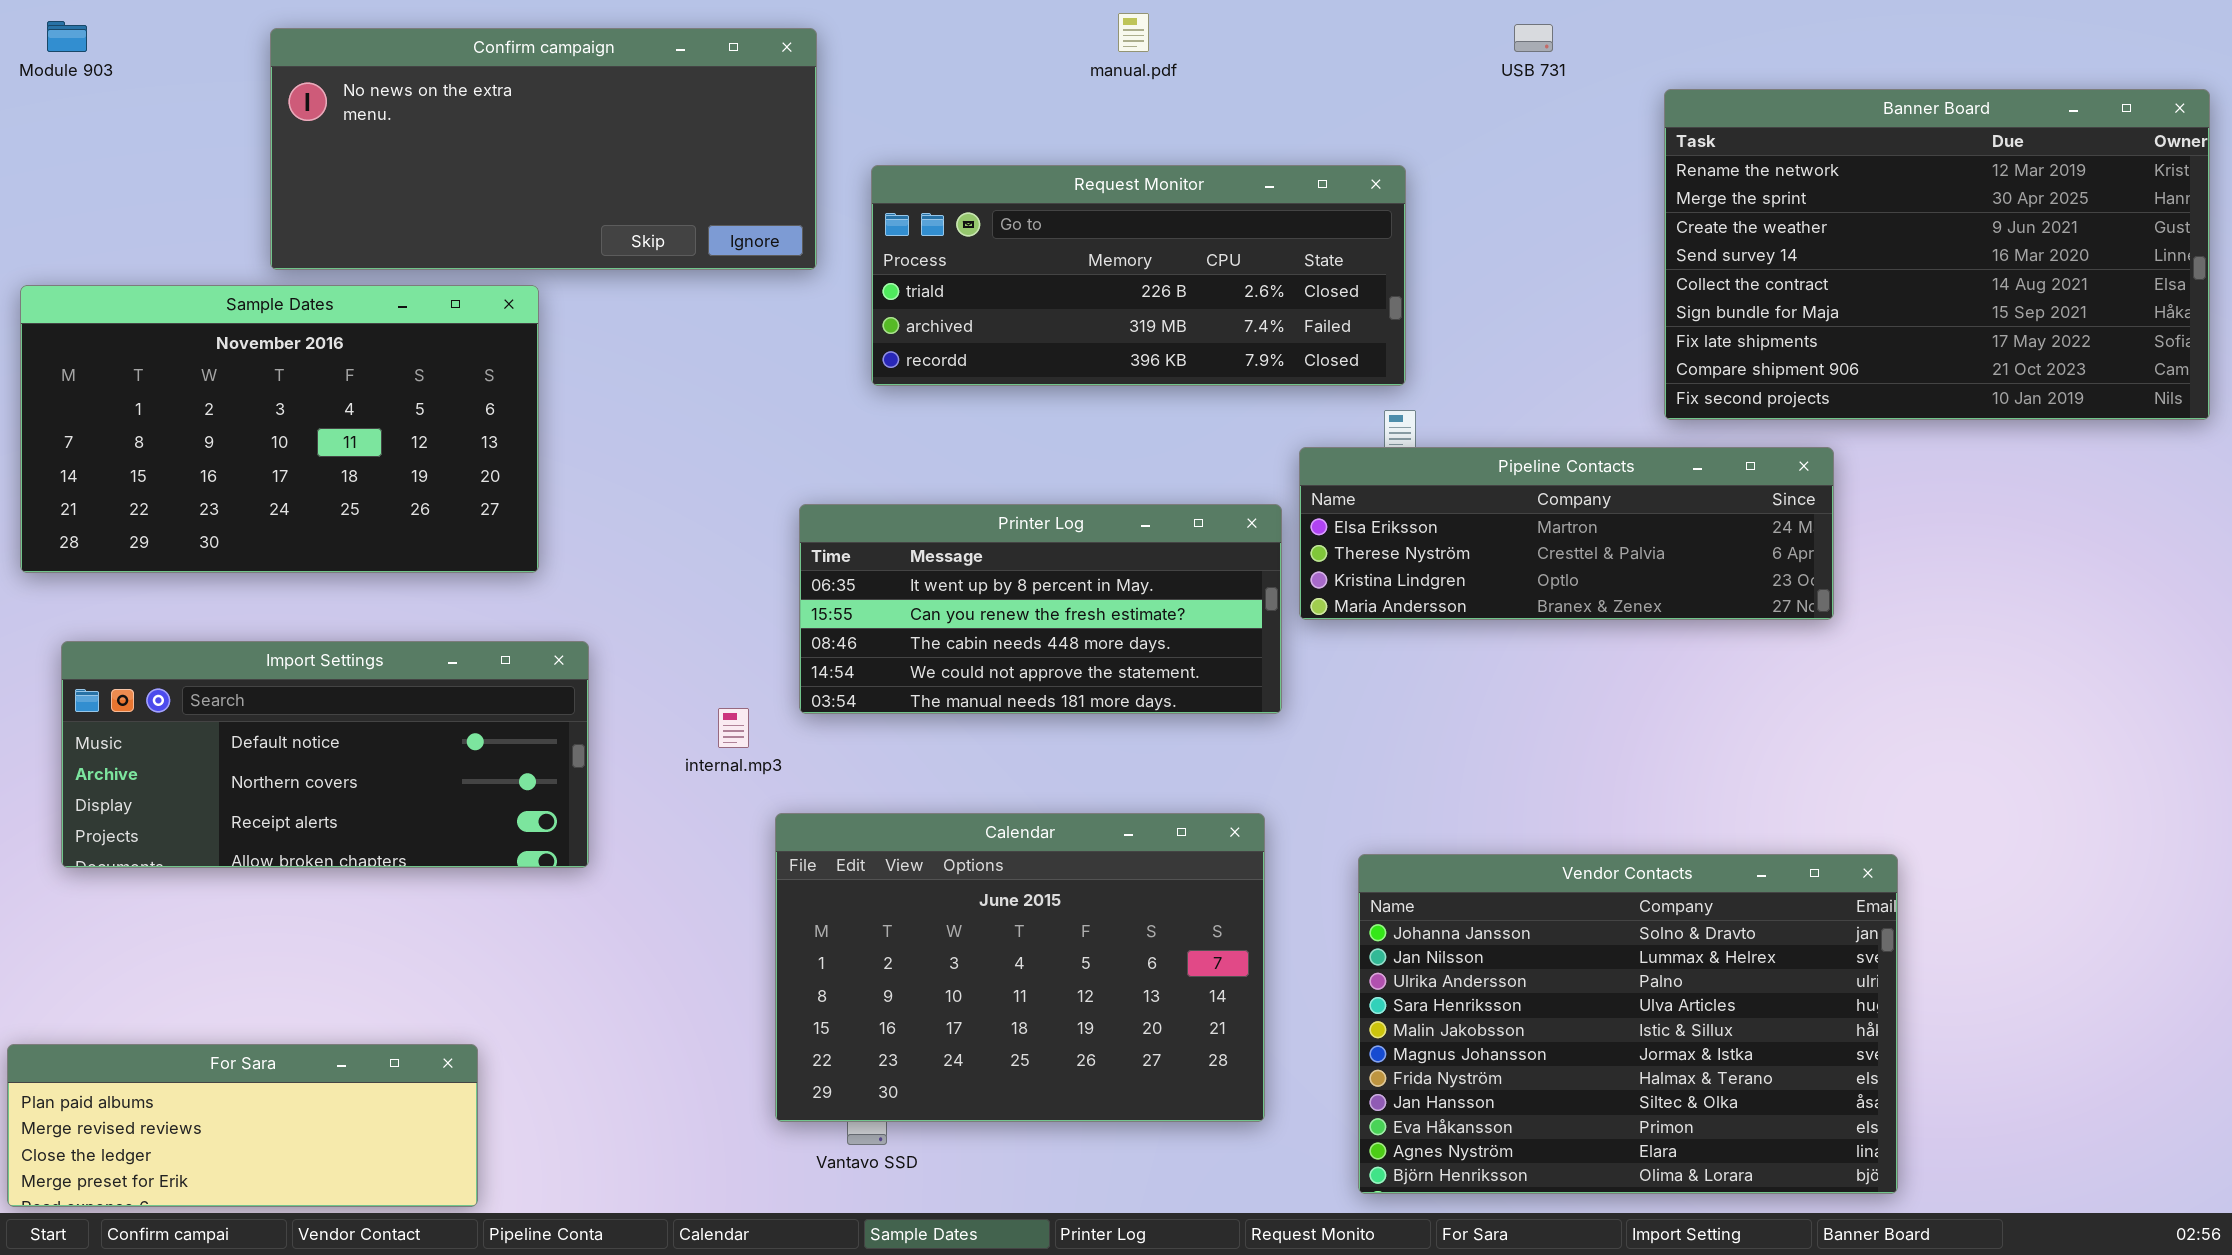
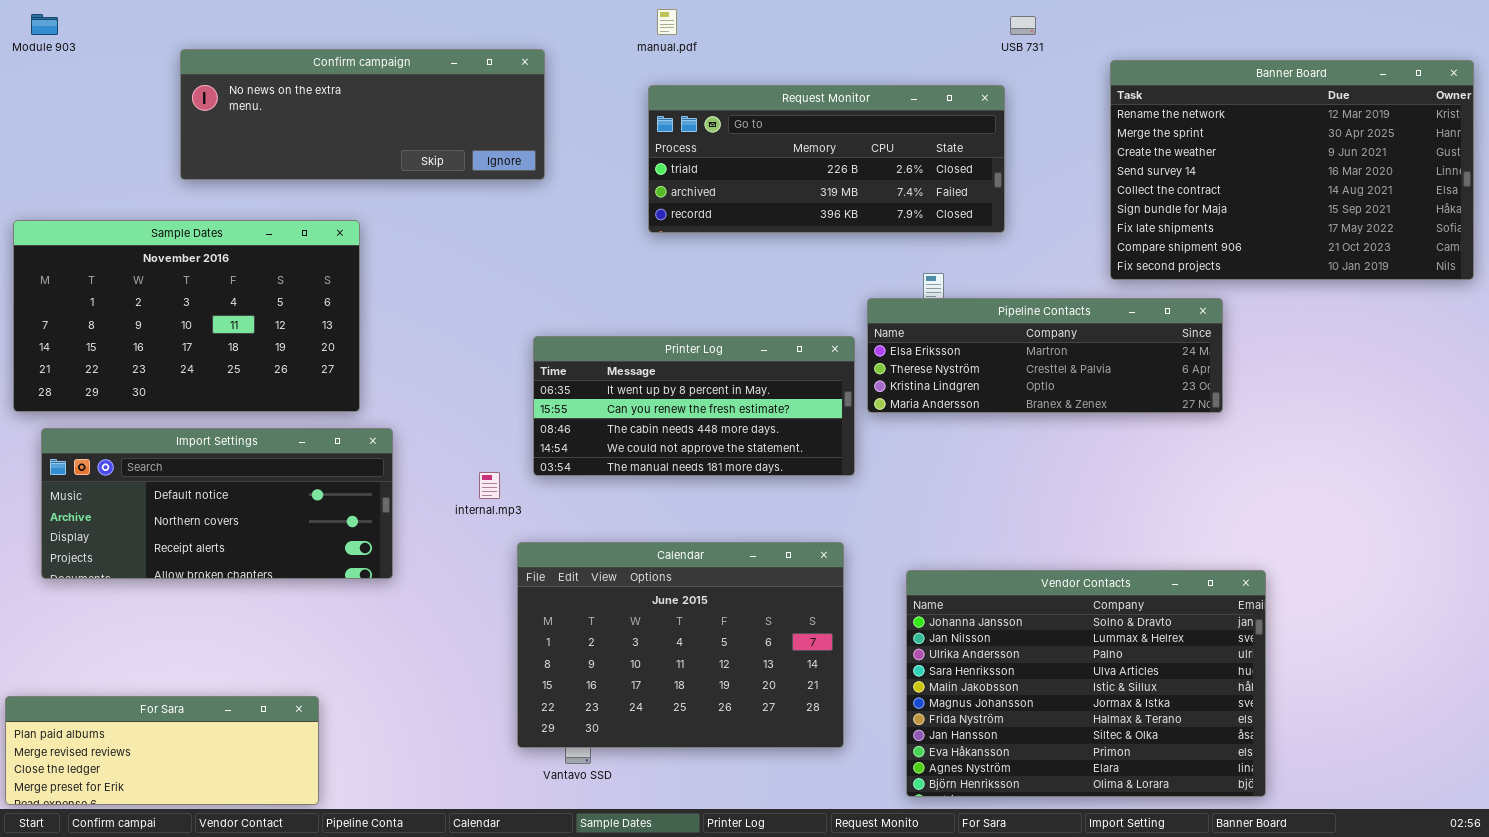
manual.pdf: [1118,13,1149,52] -> [657,9,677,35], moved
Confirm campaign: [270,28,817,270] -> [180,49,545,180], resized
Request Monitor: [871,165,1406,386] -> [648,85,1005,233], moved
Sample Dates: [20,285,539,573] -> [13,220,360,412], moved

